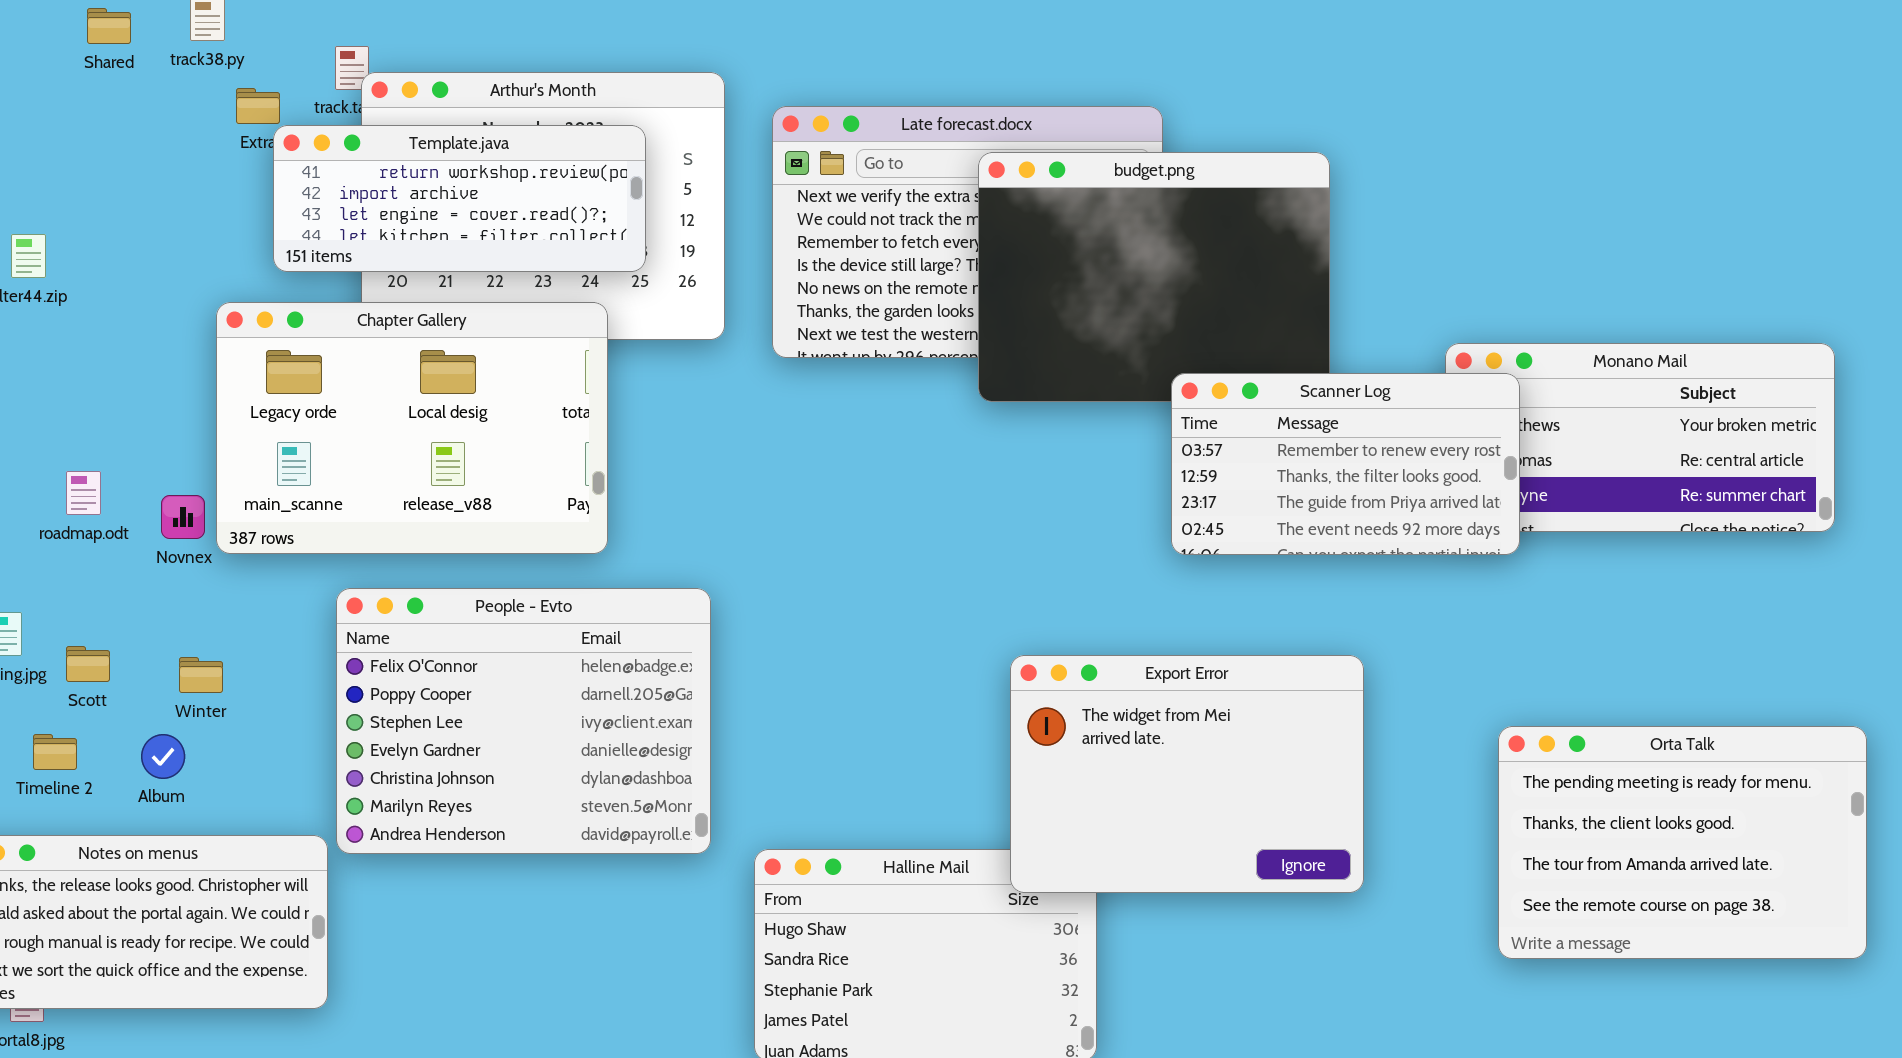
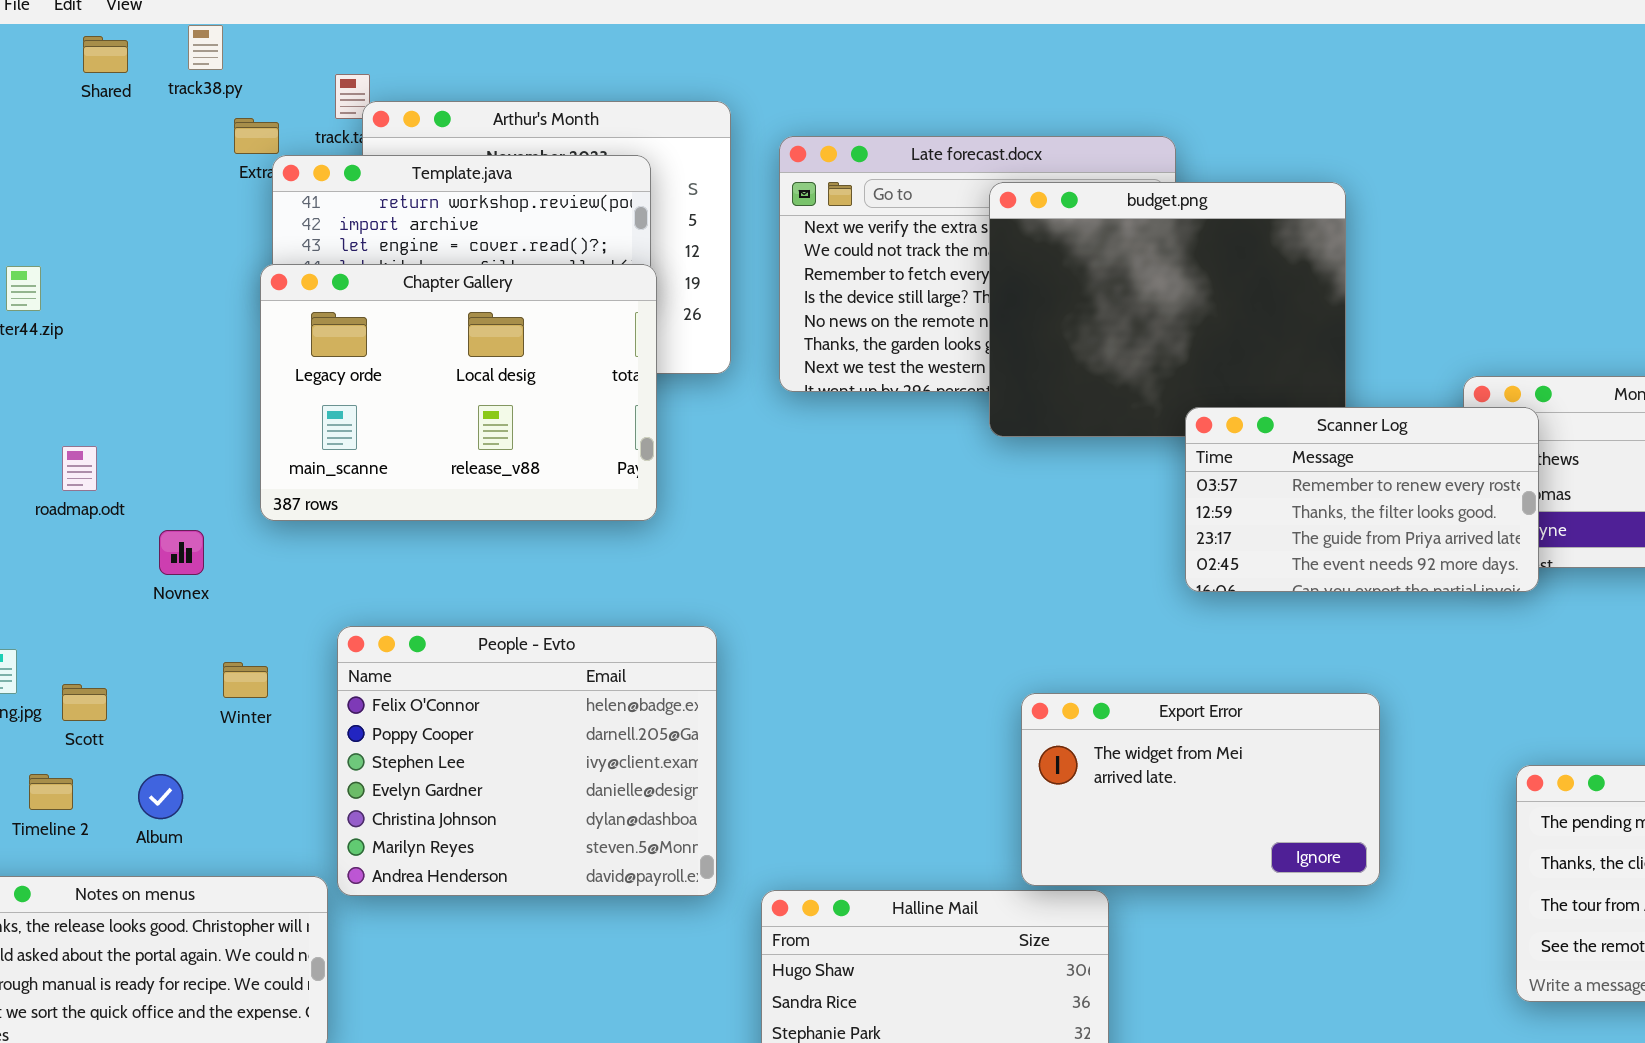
Chapter Gallery: [216,302,608,554] -> [260,264,657,521], moved
roadmap.odt: [66,471,101,515] -> [62,446,97,491], moved
Export Error: [1010,655,1364,893] -> [1021,693,1380,886], resized
Winter: [179,657,223,693] -> [223,662,268,698], moved

